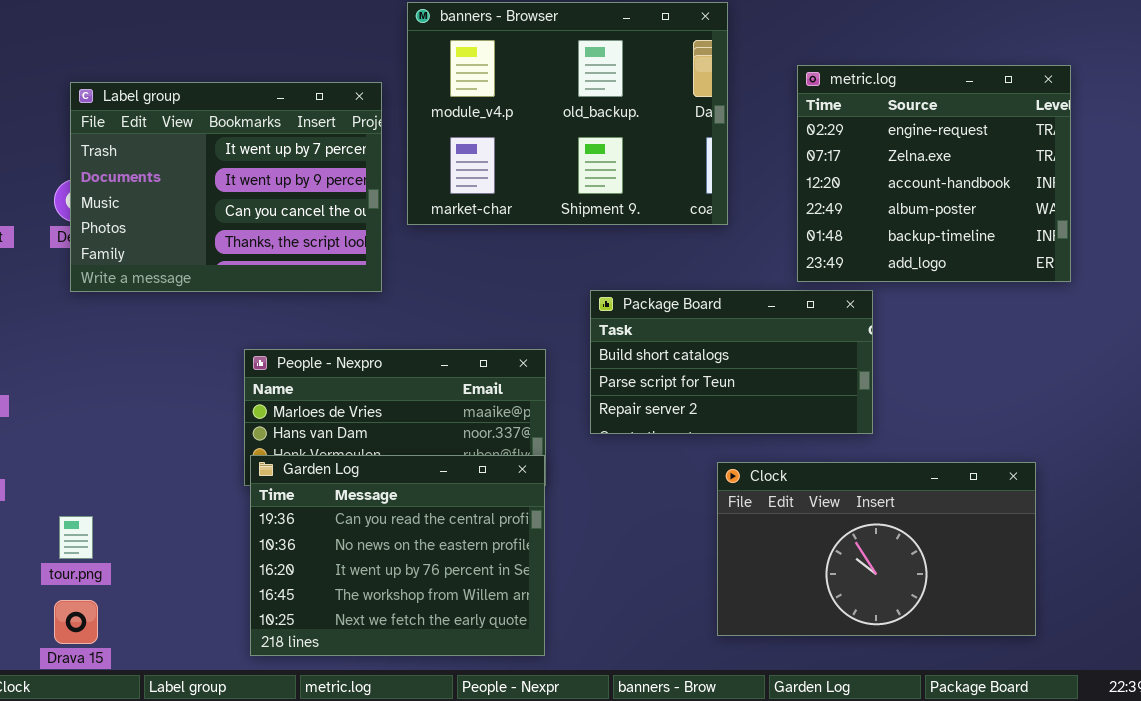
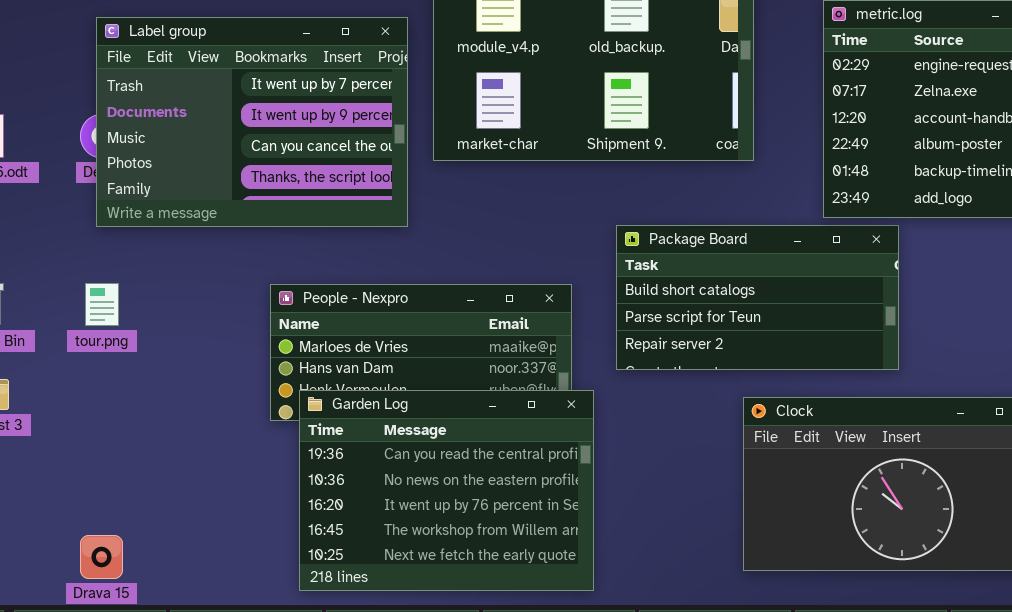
Garden Log: [250,455,545,656] -> [299,390,594,591], moved
tour.png: [59,516,93,559] -> [85,283,119,326], moved

